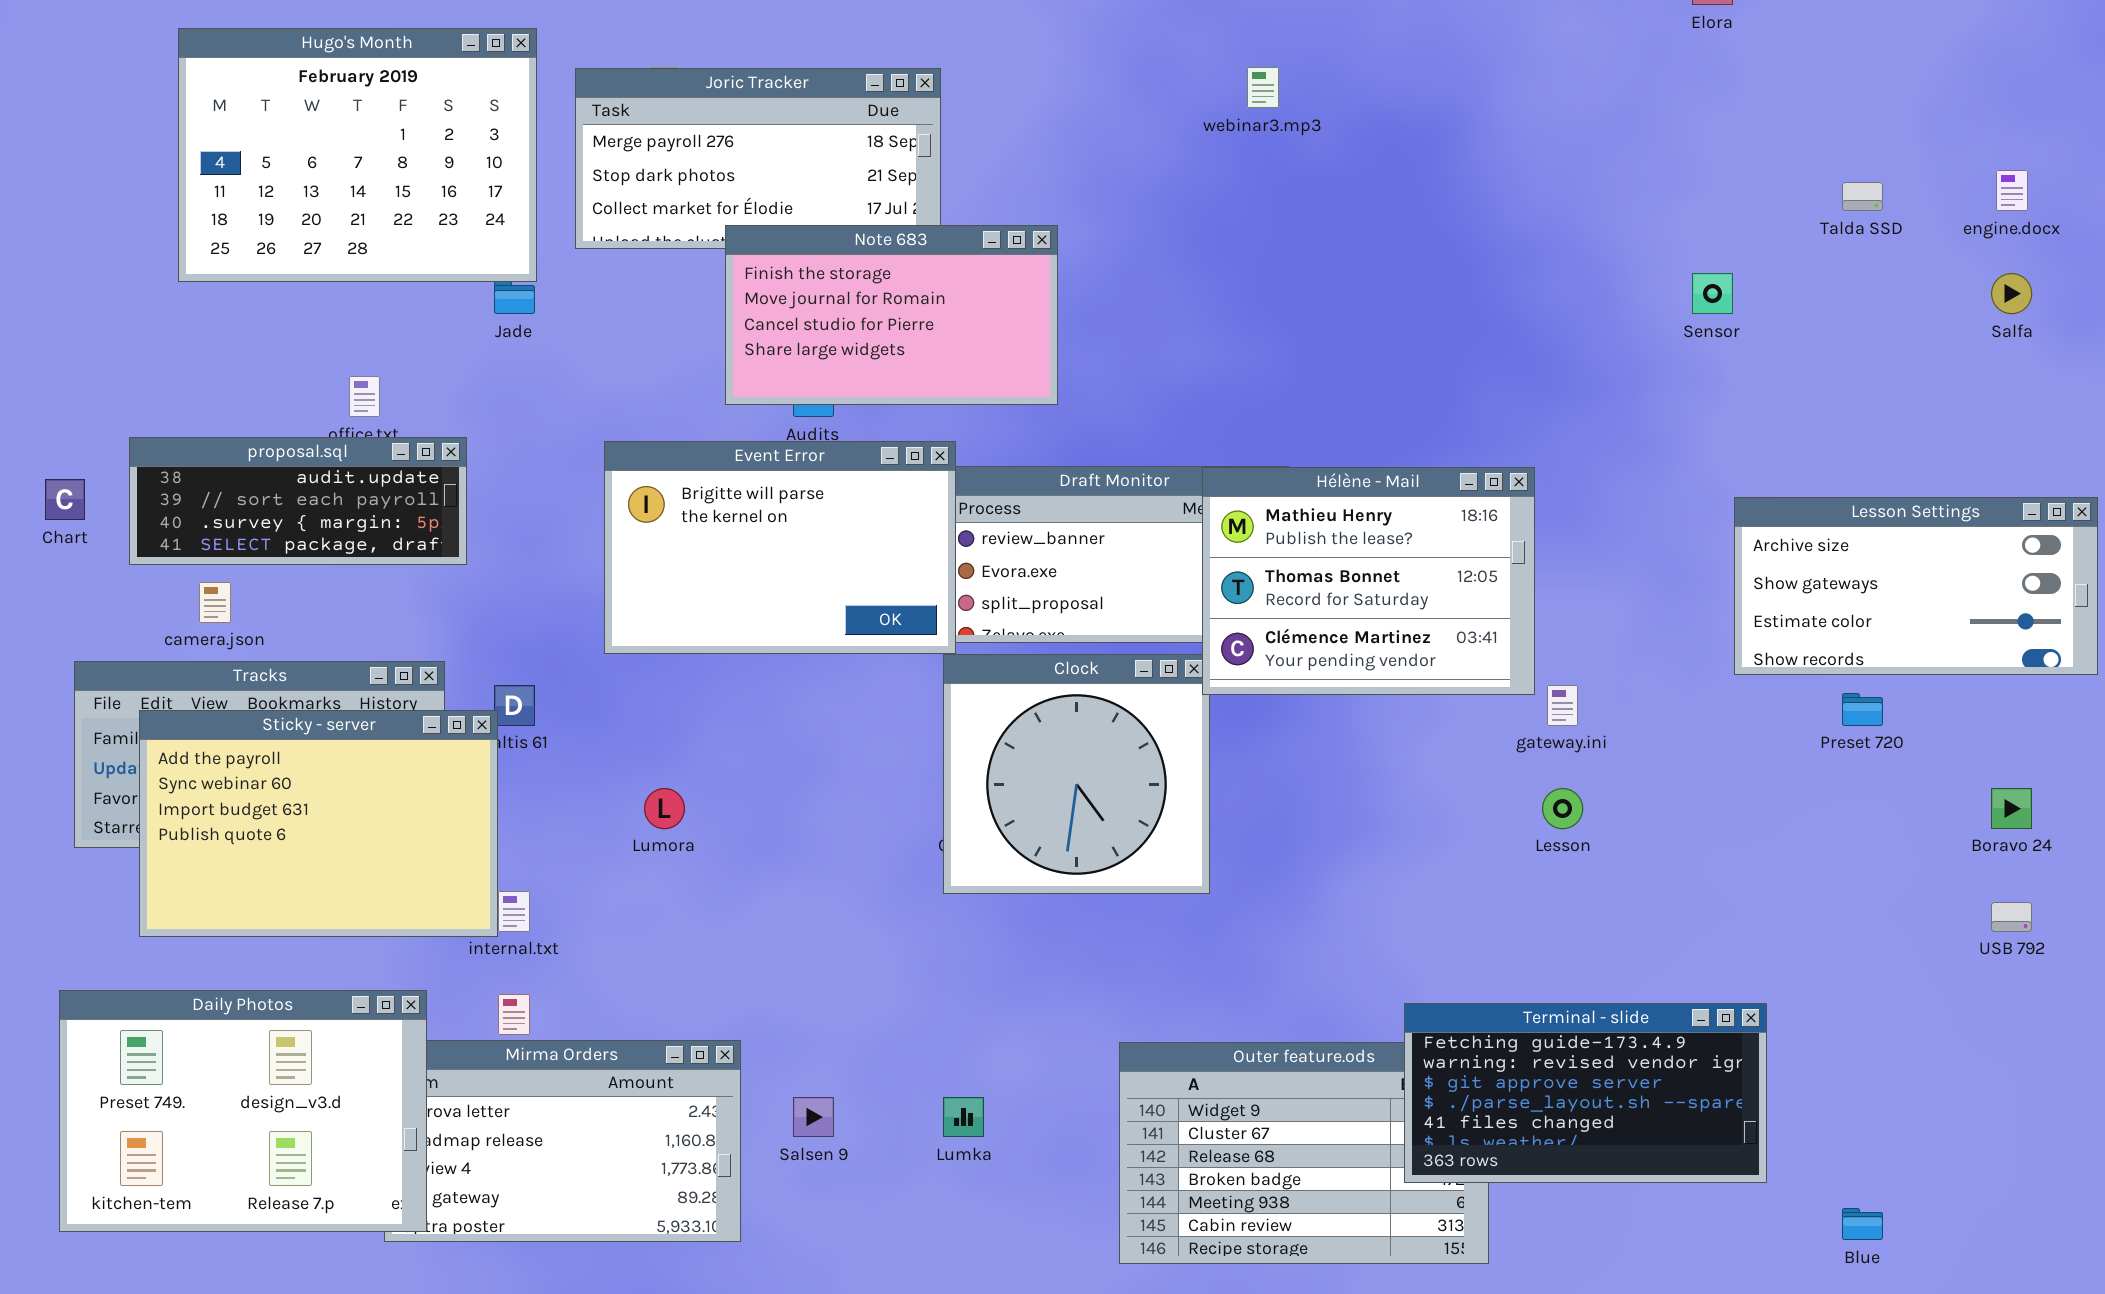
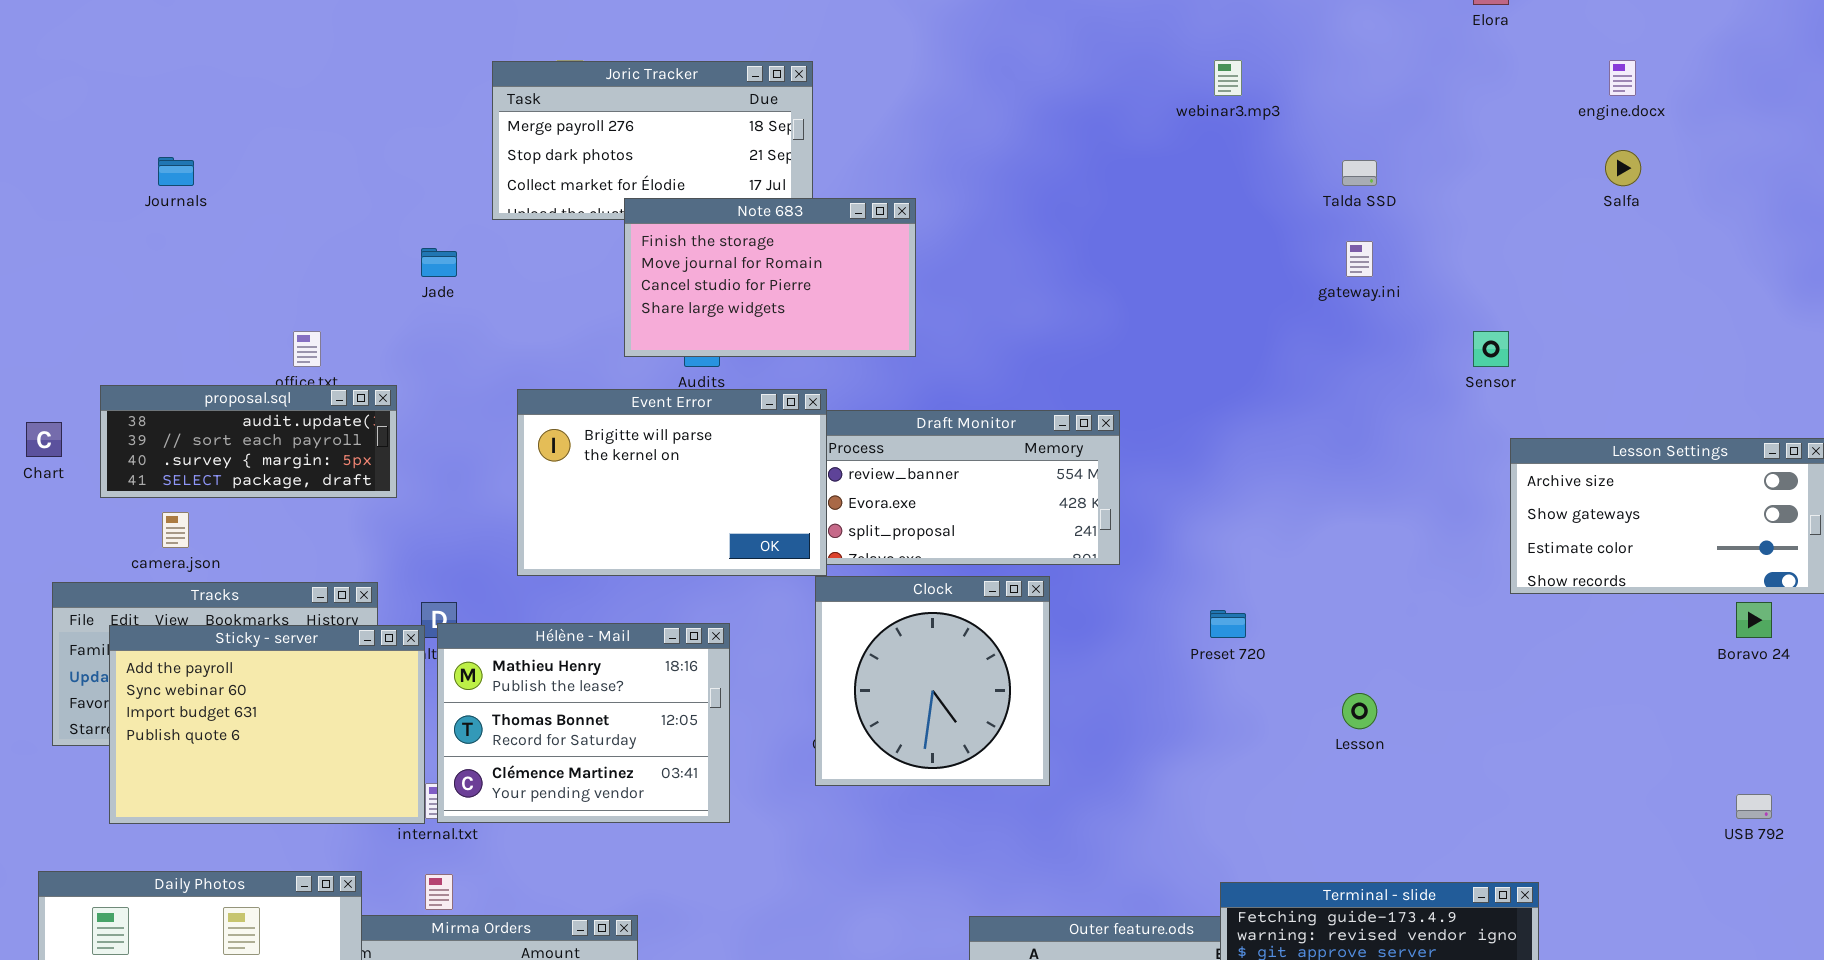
Hugo's Month: [178,28,537,282] -> none, closed
webinar3.mp3: [1247,67,1279,108] -> [1214,60,1242,96], moved
engine.docx: [1996,170,2028,211] -> [1609,60,1636,96], moved
Talda SSD: [1842,182,1883,211] -> [1342,160,1377,186], moved
Sensor: [1692,273,1733,314] -> [1473,331,1509,367], moved
Salfa: [1991,273,2032,314] -> [1605,150,1641,186], moved
Hélène - Mail: [1202,467,1535,695] -> [437,623,730,823], moved
gateway.ini: [1547,685,1578,726] -> [1346,241,1373,277], moved
Preset 720: [1842,693,1883,726] -> [1210,610,1246,638], moved
Boravo 24: [1991,788,2032,829] -> [1736,602,1772,638], moved

